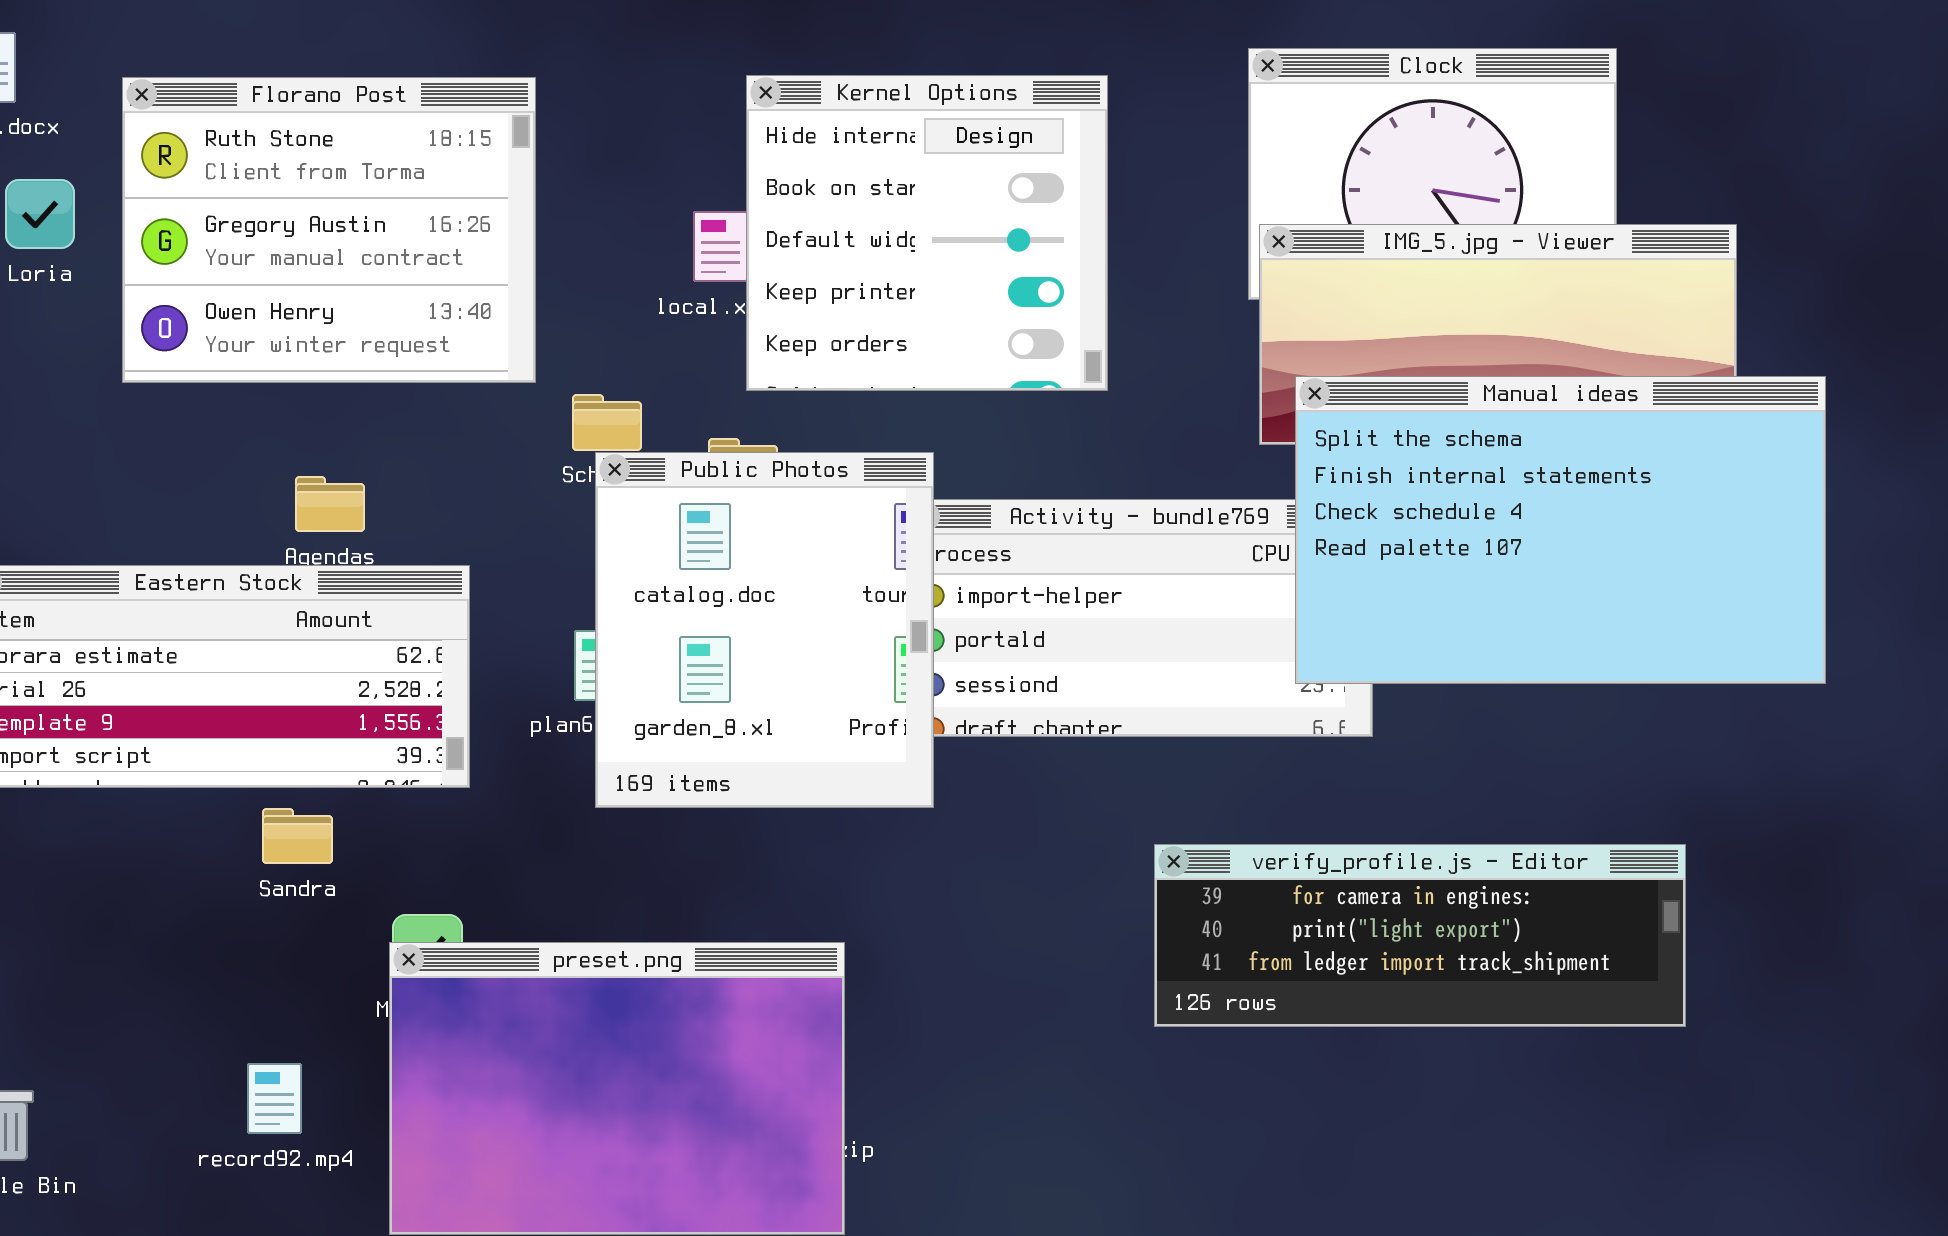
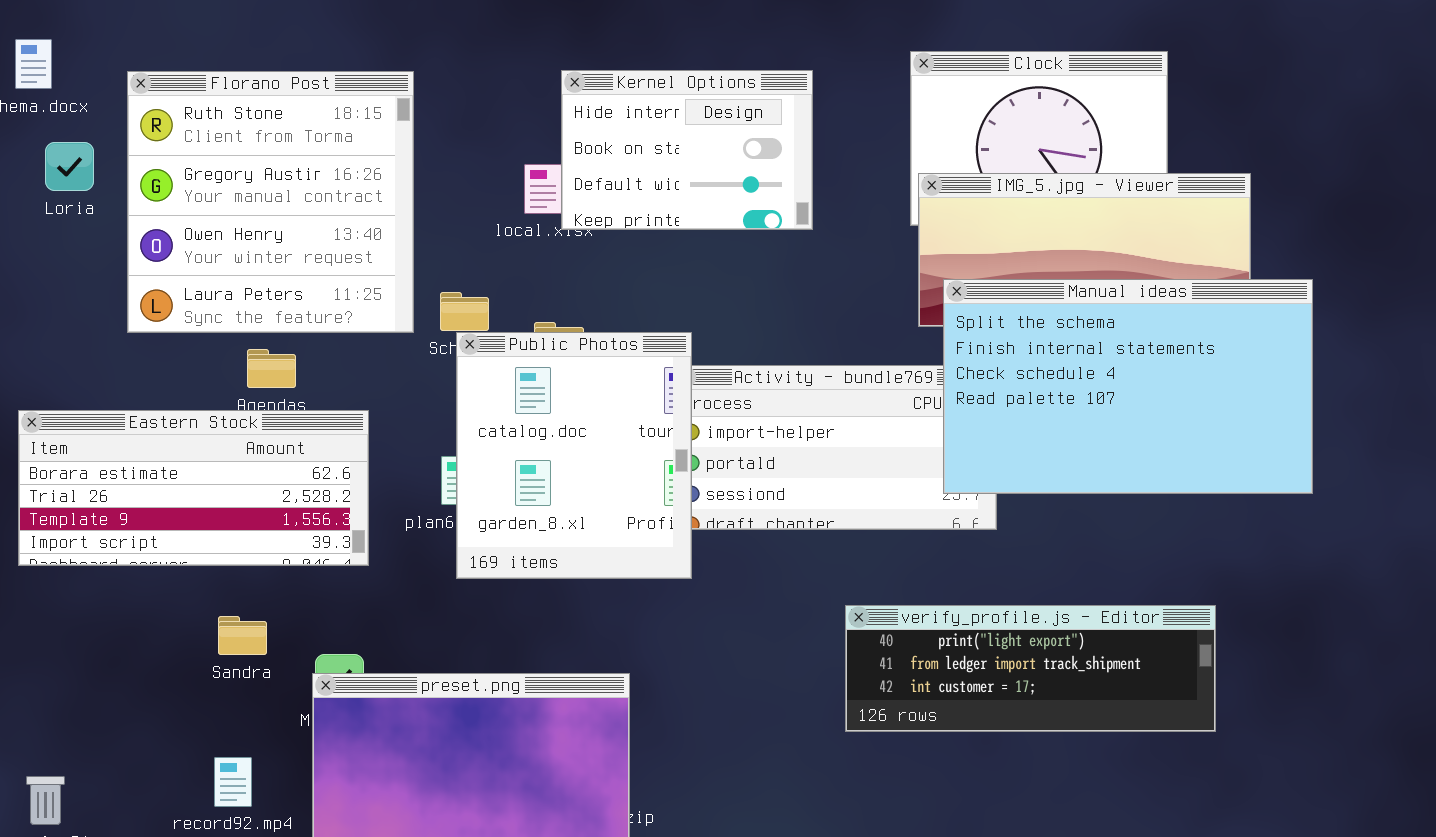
Kernel Options: [746,75,1108,391] -> [561,70,813,230], resized
Florano Post: [122,77,536,383] -> [127,71,414,333], resized
Sandra: [262,808,333,864] -> [218,616,267,655], moved
verify_profile.js - Editor: [1154,844,1686,1027] -> [845,605,1216,732], scrolled down 1 row

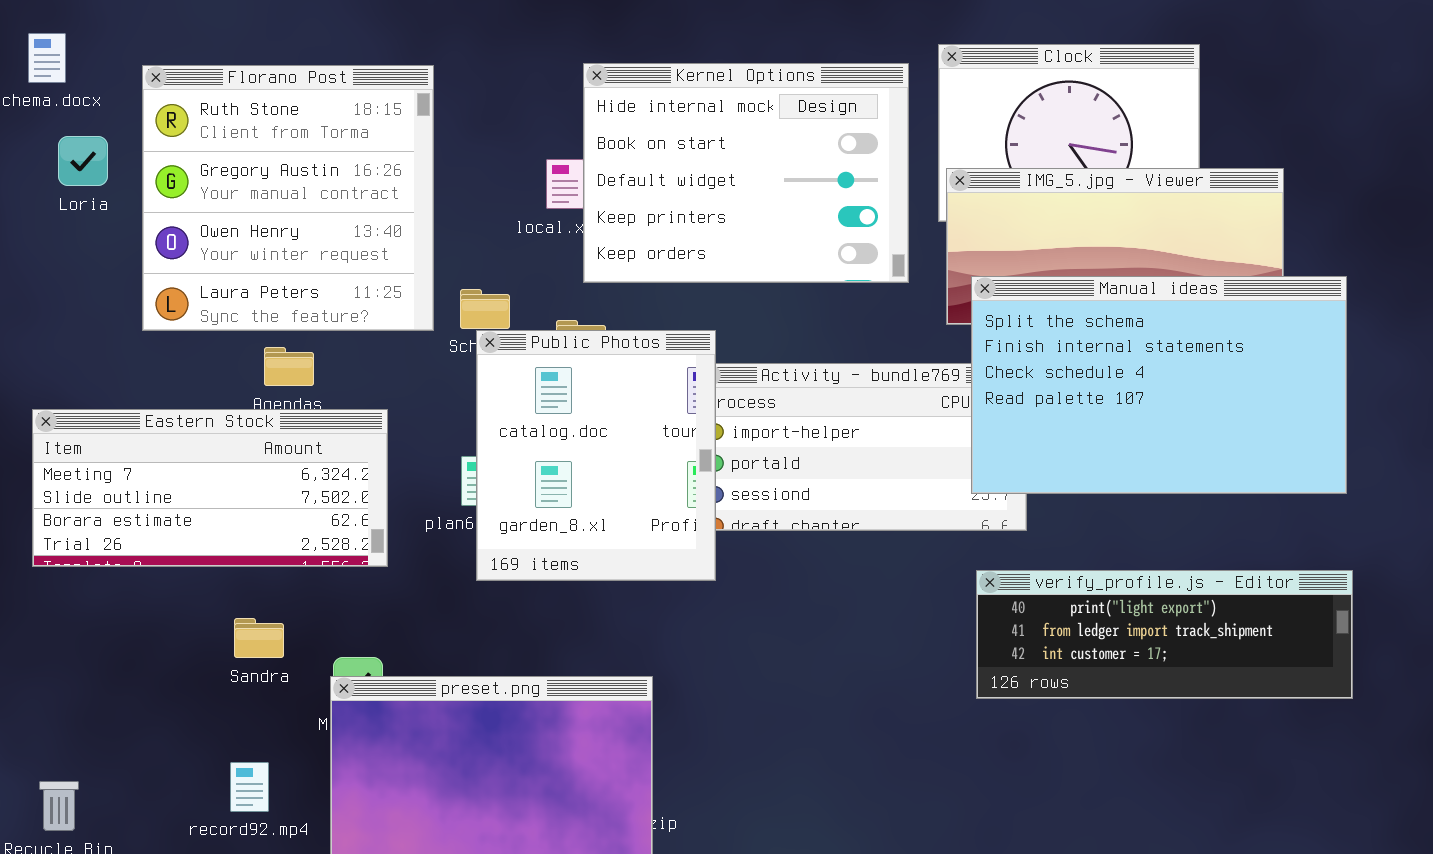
Kernel Options: [561,70,813,230] -> [583,63,909,283], resized
Eastern Stock: [18,410,369,566] -> [32,409,388,567], scrolled up 2 rows
verify_profile.js - Editor: [845,605,1216,732] -> [976,570,1353,699], moved

